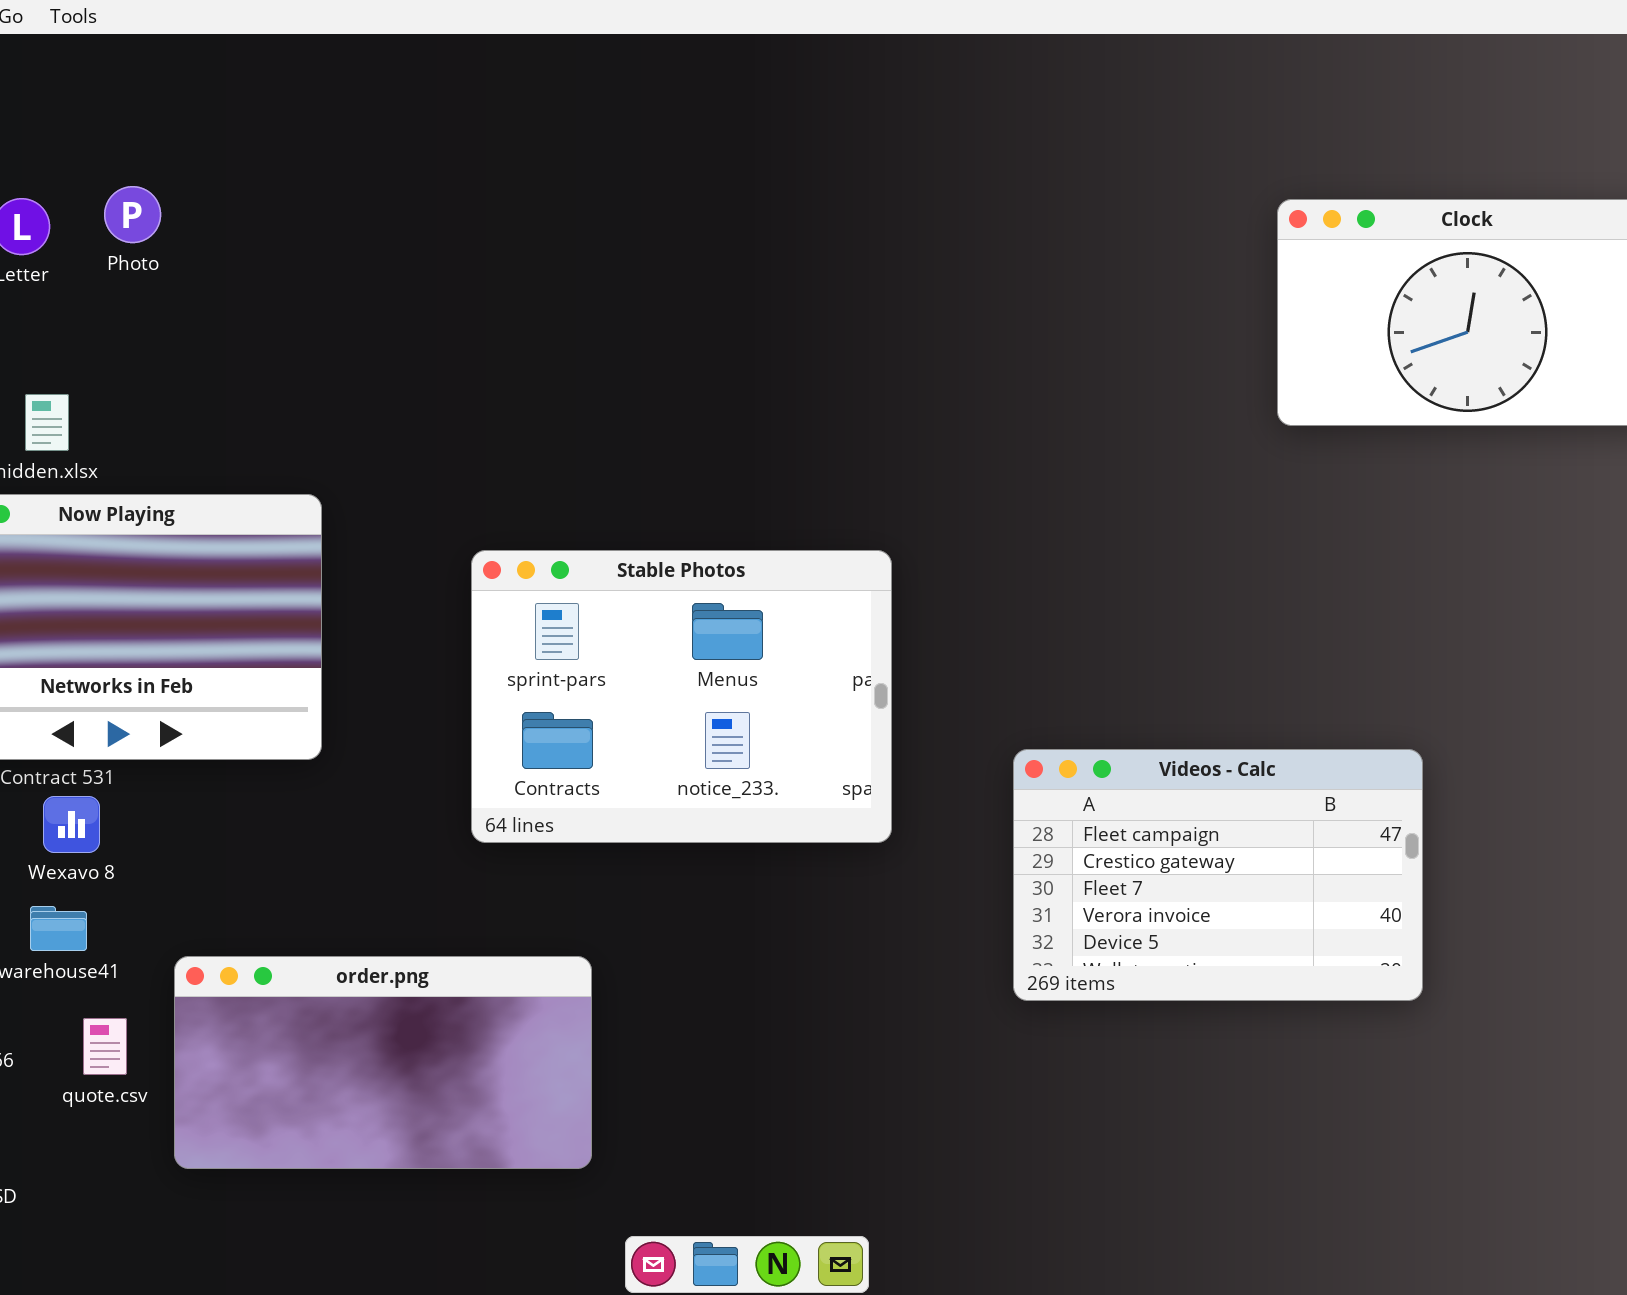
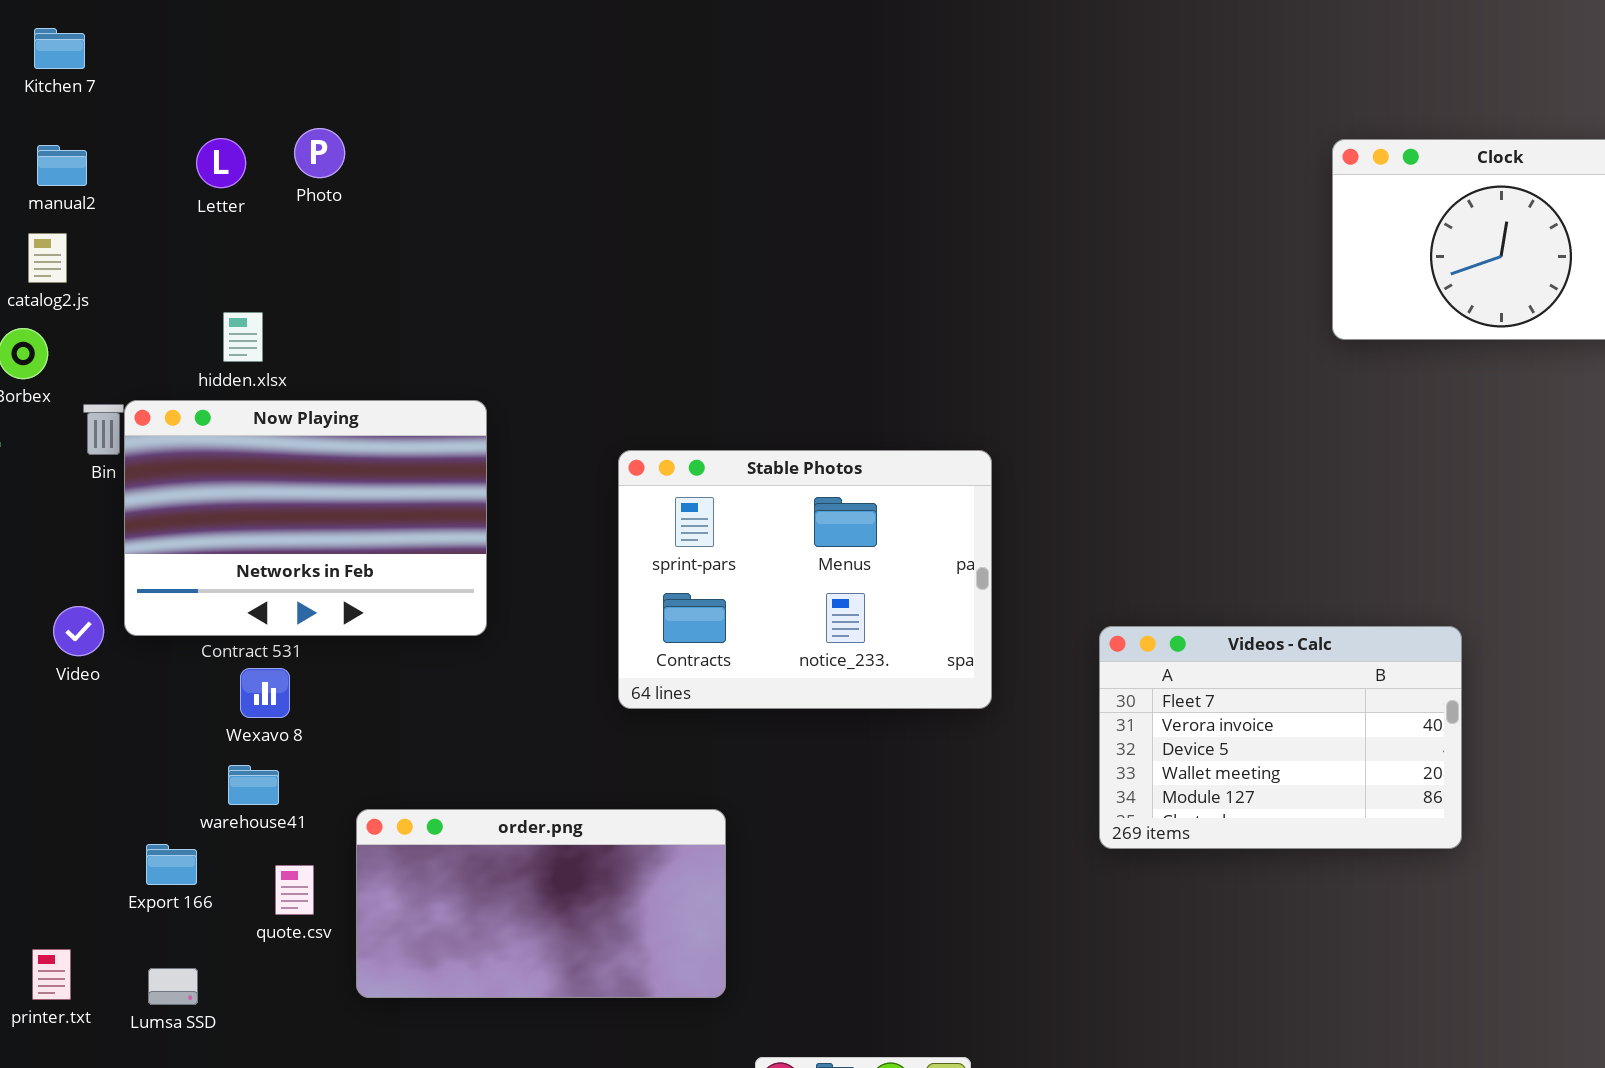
Videos - Calc: [1013,749,1423,1001] -> [1099,626,1462,849], scrolled down 2 rows

